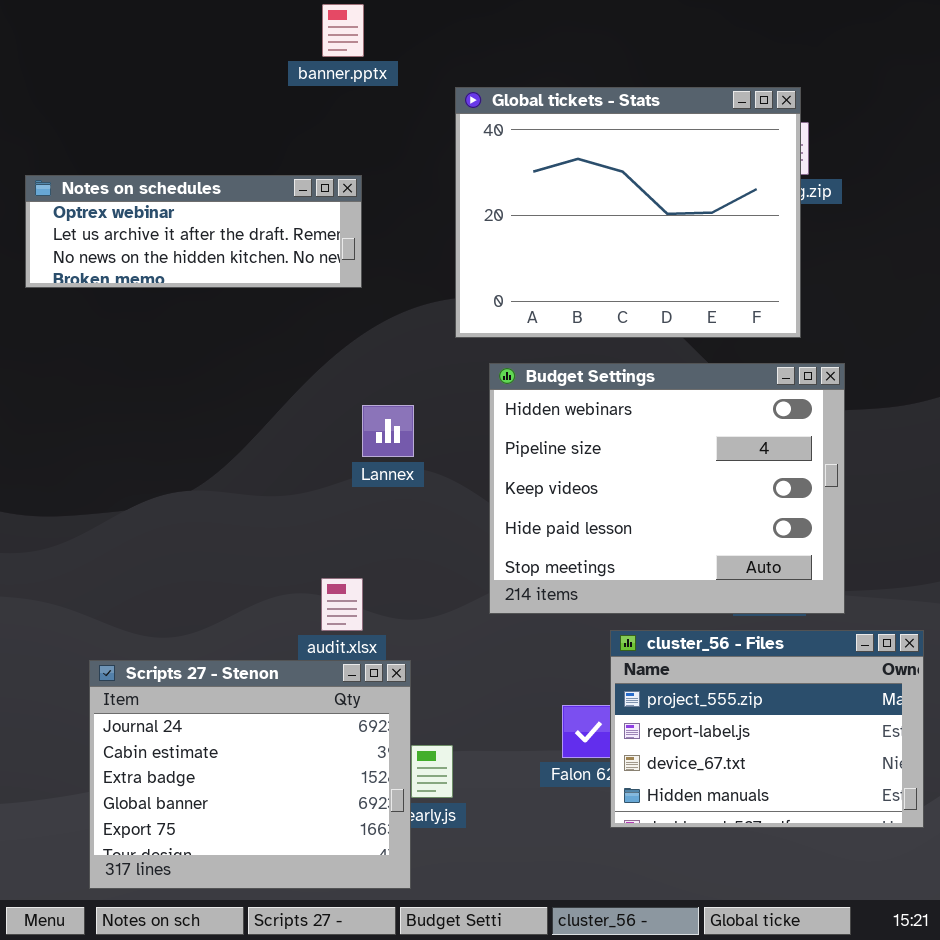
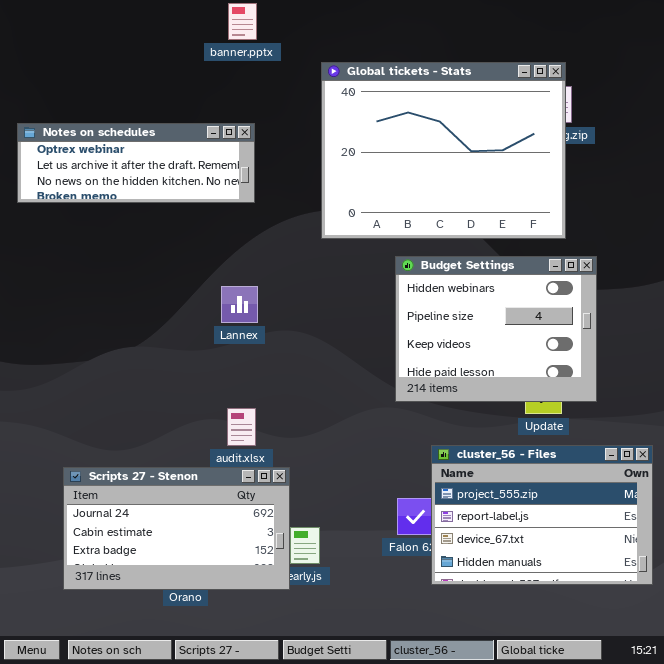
Budget Settings: [489,363,845,614] -> [395,256,597,402], resized
Lannex: [362,405,414,457] -> [221,286,258,323], moved
Scripts 27 - Stenon: [89,660,411,889] -> [63,467,290,590], resized

